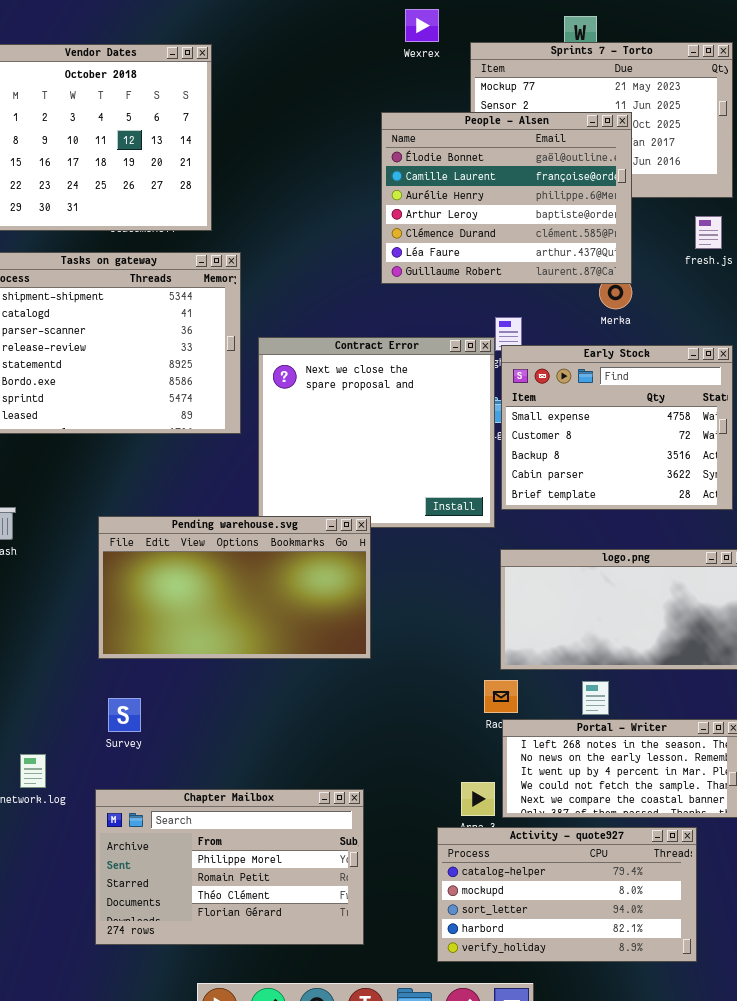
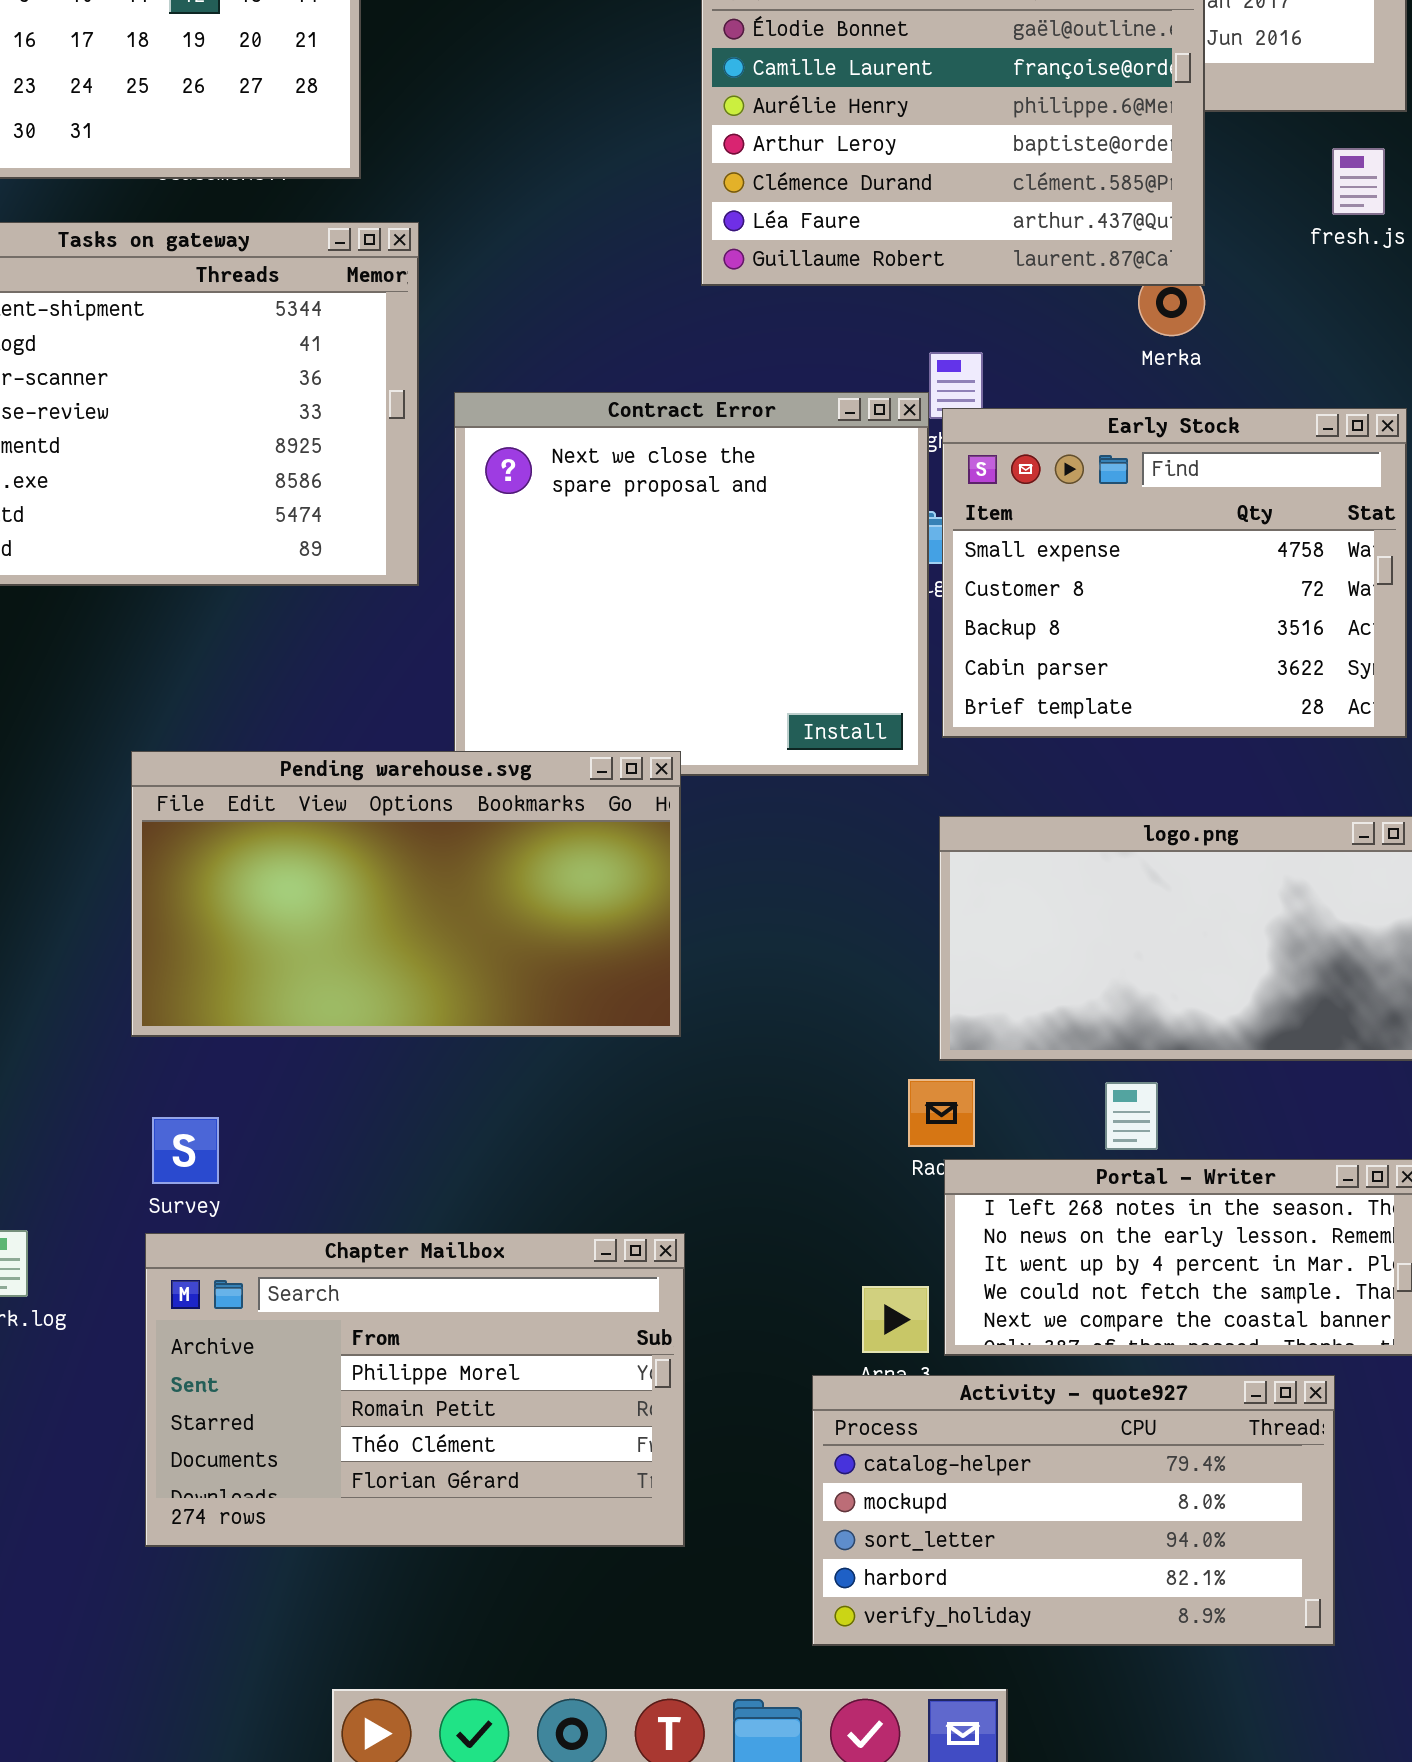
Chapter Mailbox: [95,789,364,945] -> [145,1233,685,1547], moved

